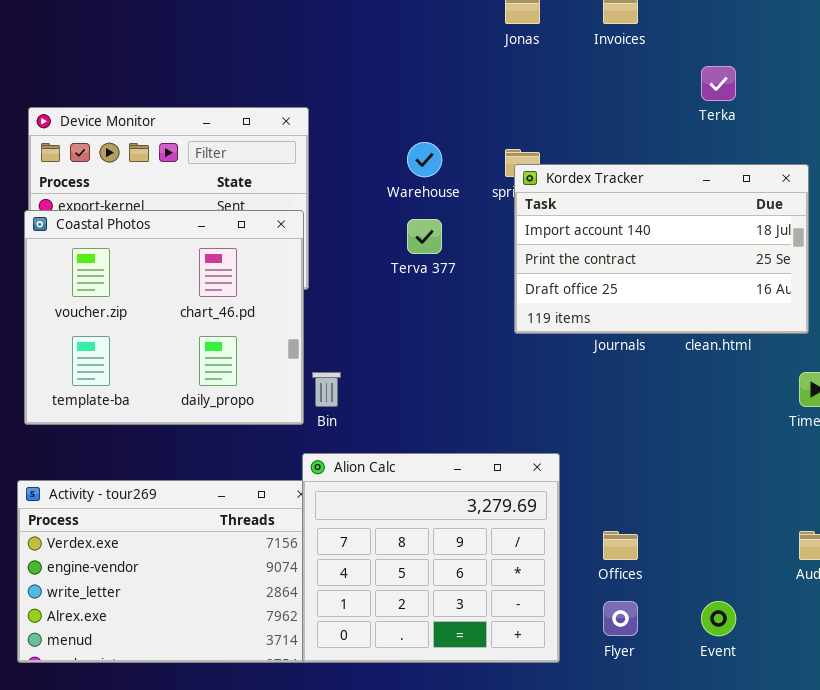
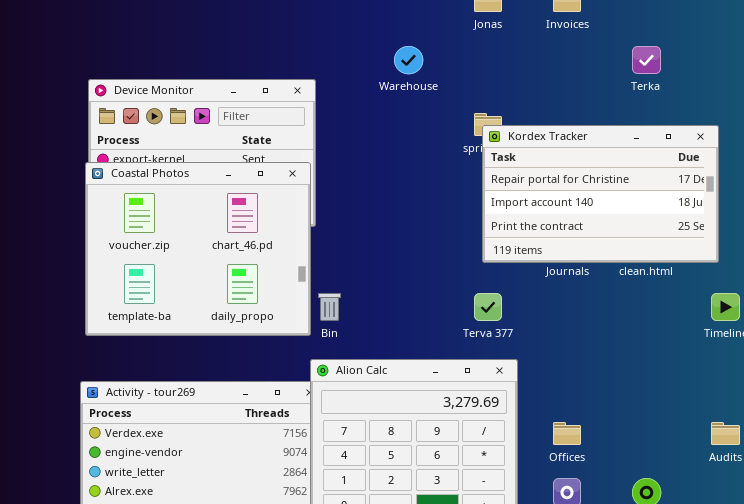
Warehouse: [407,142,442,177] -> [394,46,423,74], moved
Kordex Tracker: [514,164,809,334] -> [482,125,719,263], scrolled up 1 row
Terva 377: [407,219,442,254] -> [474,293,502,321], moved

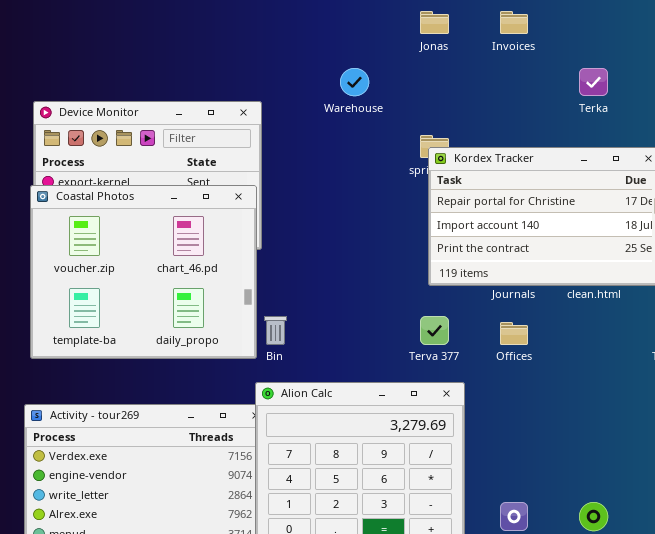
Offices: [553,422,581,445] -> [500,322,528,345], moved

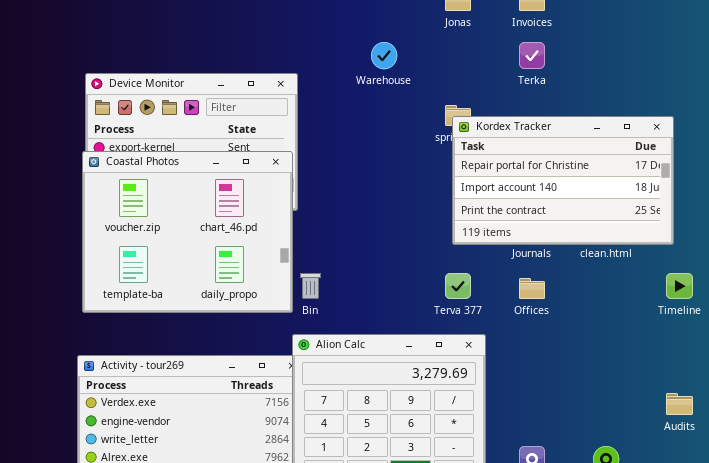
Terka: [579,68,608,96] -> [519,42,545,69], moved

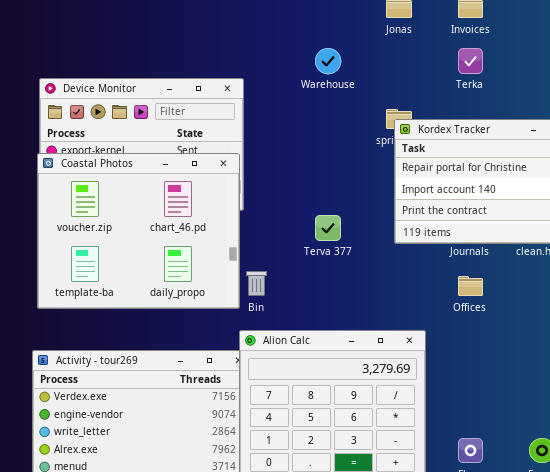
Terva 377: [445,273,471,299] -> [315,215,341,241], moved

